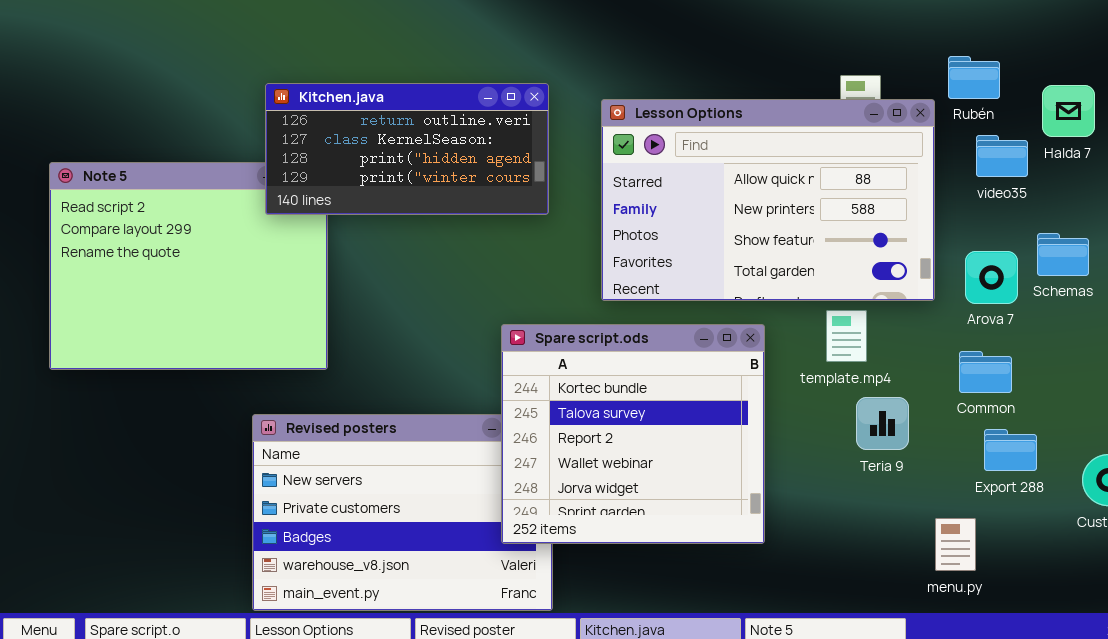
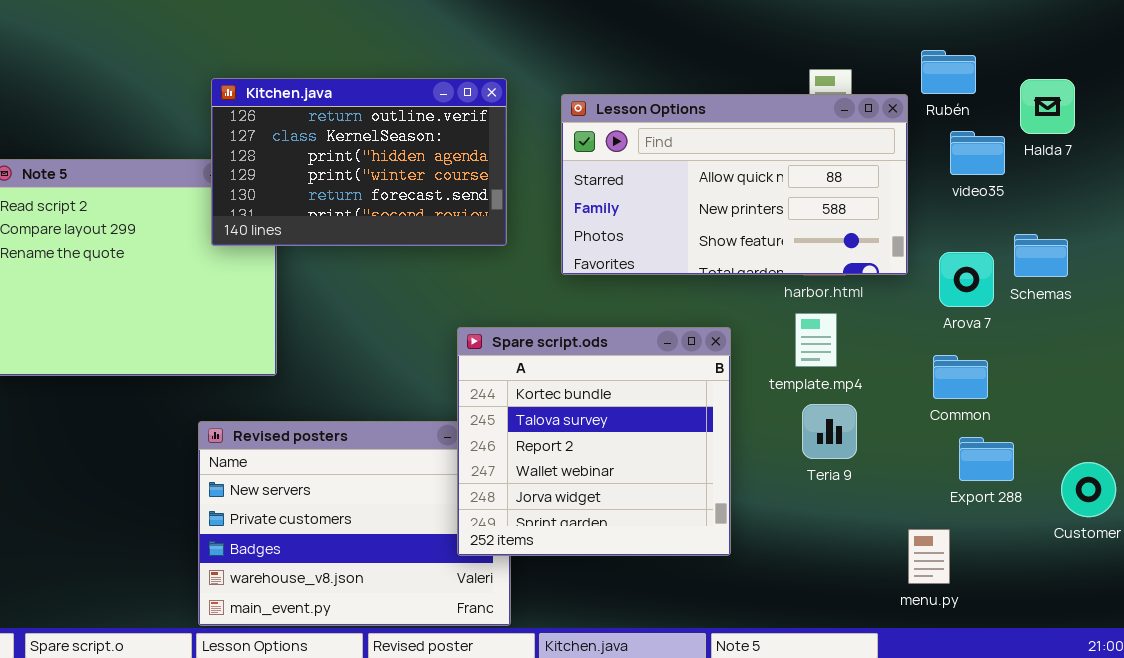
Kitchen.java: [265,83,549,215] -> [211,78,507,246], resized
Lesson Options: [601,99,935,301] -> [561,94,908,275], resized
Teria 9: [856,397,909,450] -> [802,404,857,459], moved

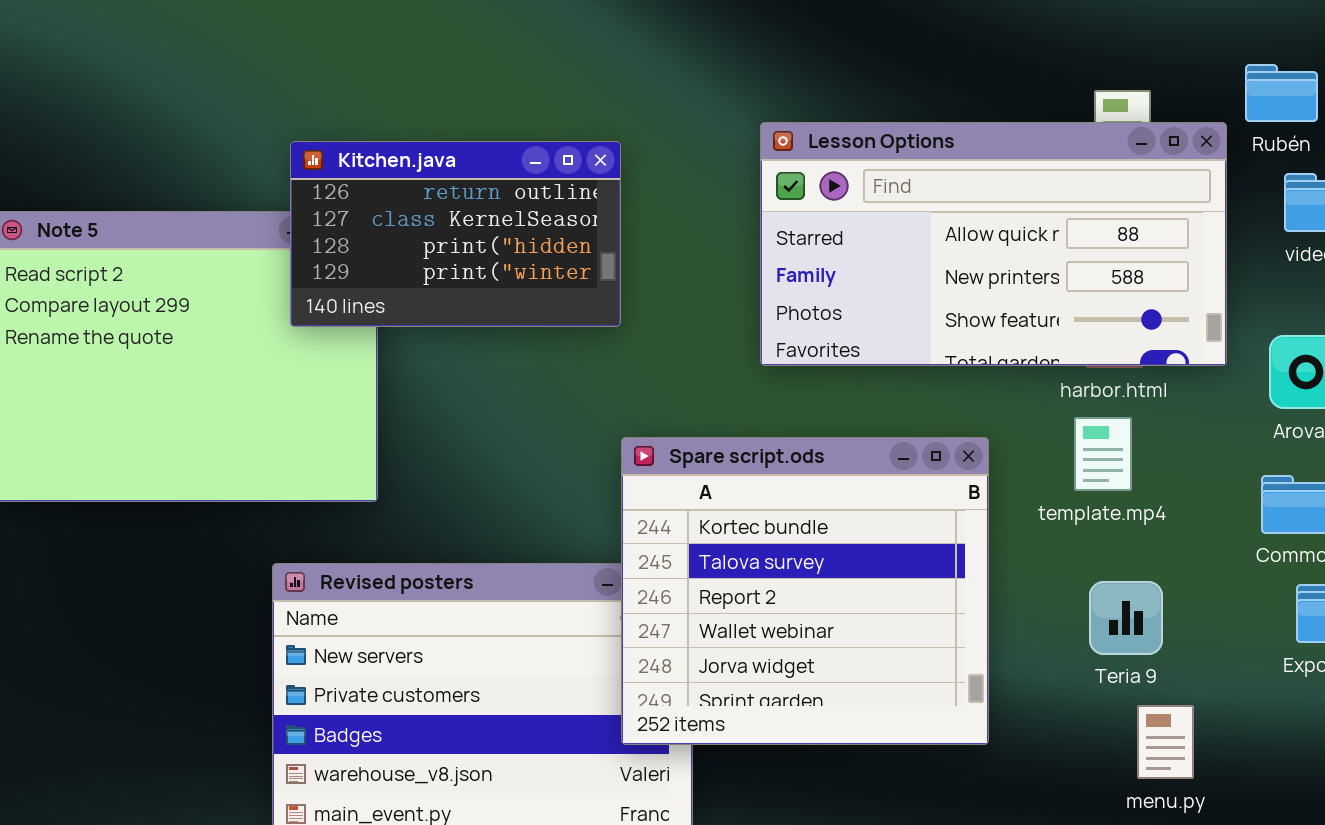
Kitchen.java: [211,78,507,246] -> [290,141,621,327], resized
Teria 9: [802,404,857,459] -> [1089,581,1163,655], moved
menu.py: [908,529,950,584] -> [1137,705,1194,779], moved

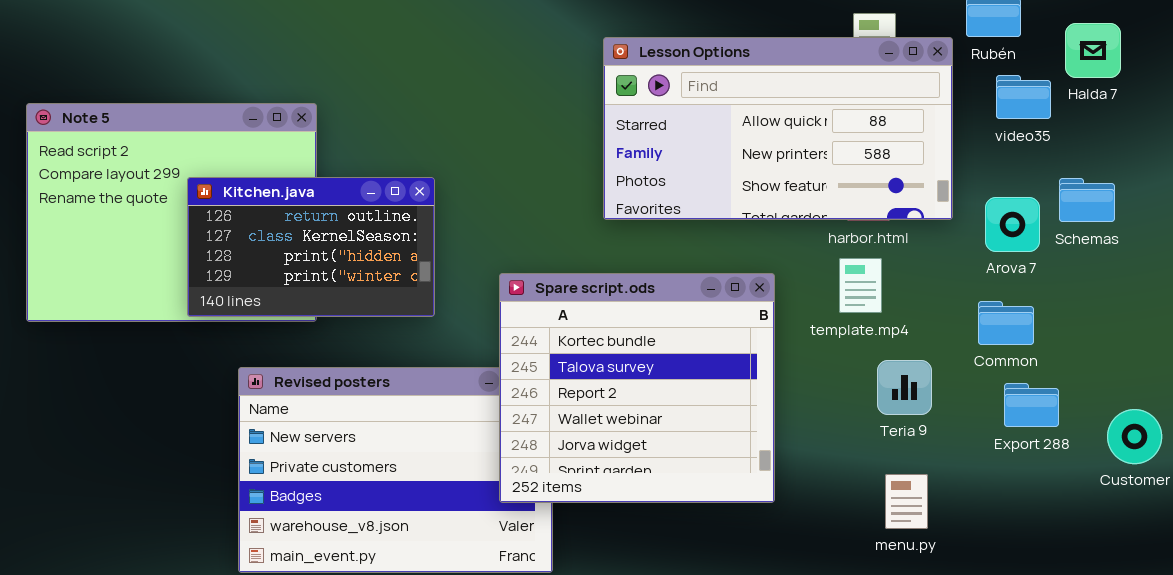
Kitchen.java: [290,141,621,327] -> [187,177,435,317], moved
Teria 9: [1089,581,1163,655] -> [877,360,932,415], moved

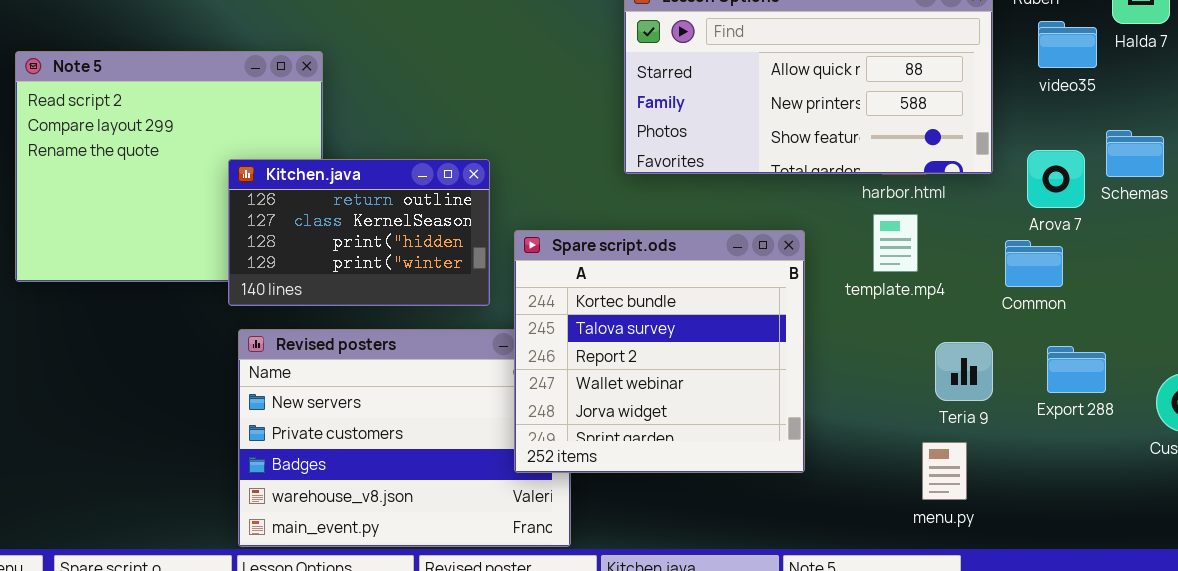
Kitchen.java: [187,177,435,317] -> [228,159,490,306], moved
Common: [978,301,1034,345] -> [1005,240,1063,287], moved
Teria 9: [877,360,932,415] -> [935,342,993,401], moved

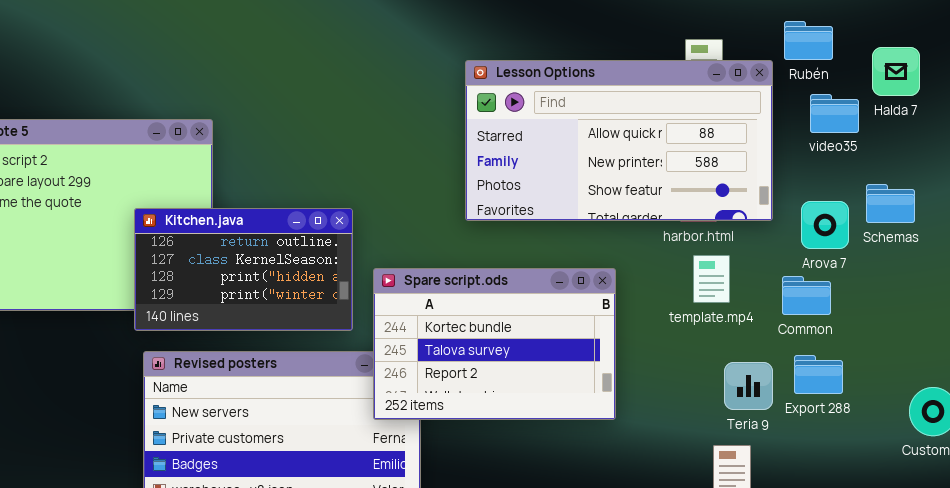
template.mp4: [873,214,918,272] -> [693,255,730,303], moved
Spare script.ods: [514,230,805,473] -> [373,268,616,420], resized
Export 288: [1047,346,1106,393] -> [794,355,843,394], moved

